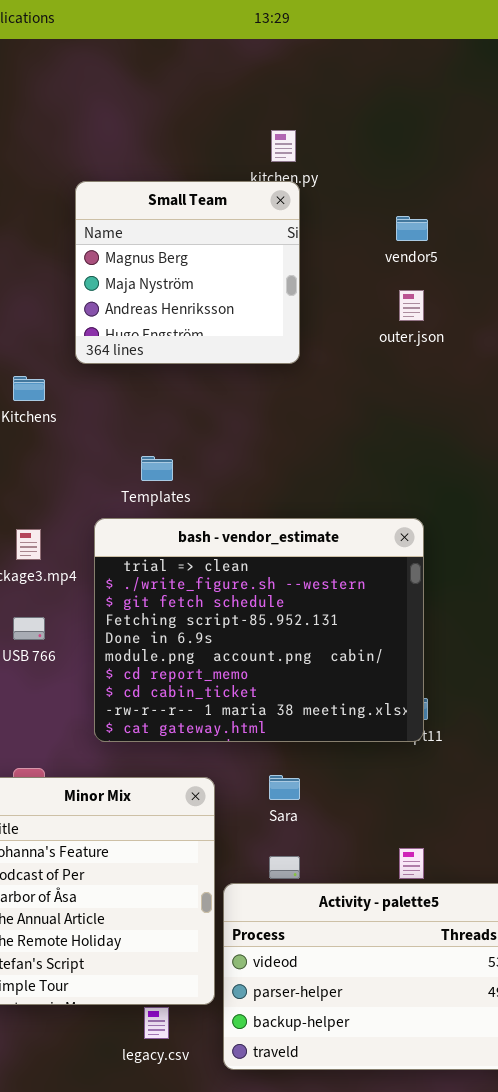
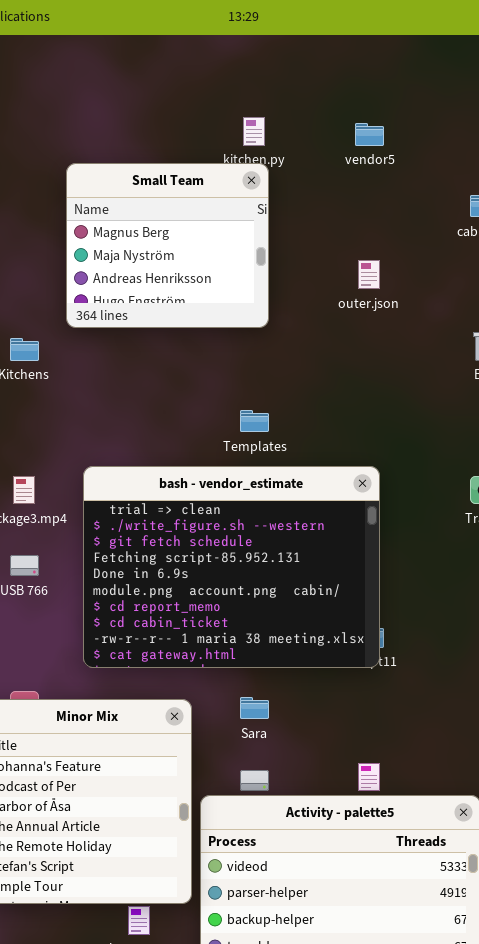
vendor5: [396,216,428,241] -> [355,123,384,146], moved
Templates: [141,456,173,481] -> [240,410,269,432], moved

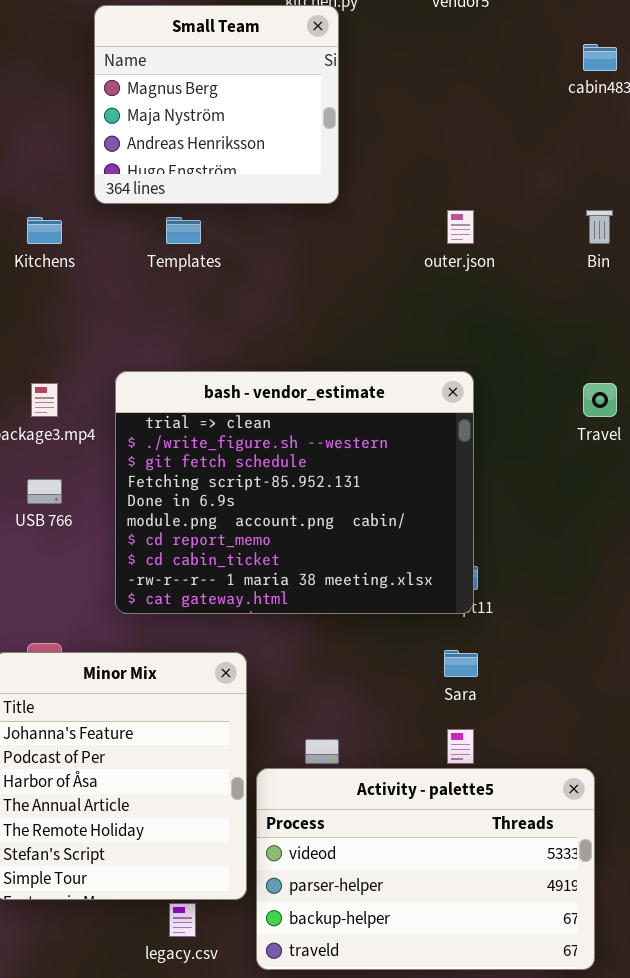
outer.json: [358,260,380,289] -> [447,210,474,244], moved
Templates: [240,410,269,432] -> [166,217,201,244], moved
Sara: [240,697,269,719] -> [444,650,478,677], moved

